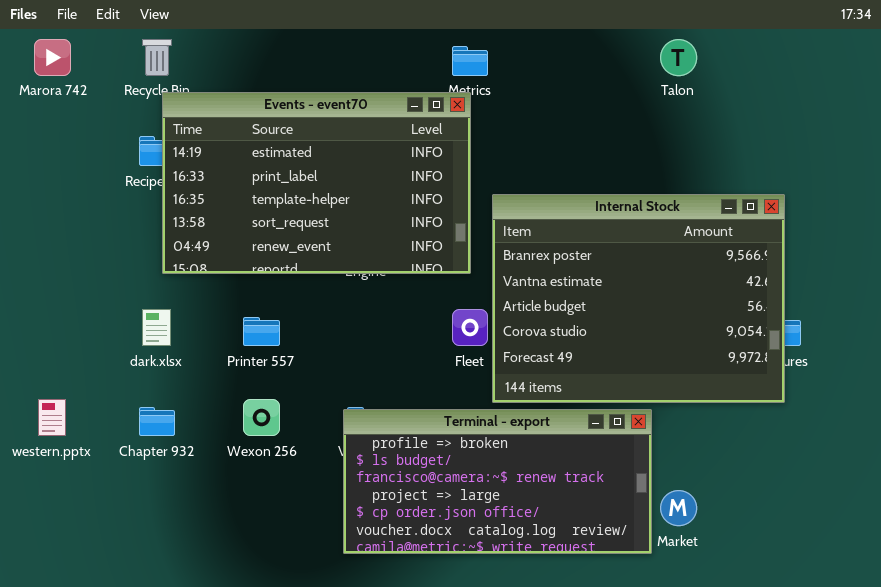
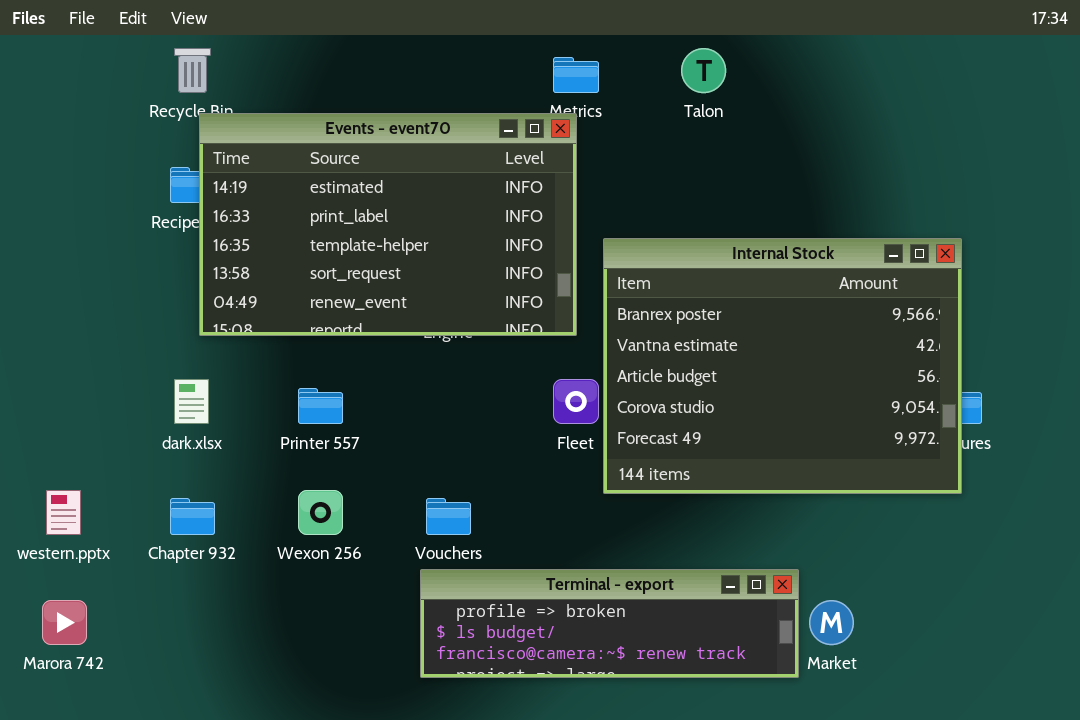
Marora 742: [34,39,71,76] -> [42,600,87,645], moved
Talon: [660,39,697,76] -> [681,48,726,93], moved
Terminal - export: [343,409,652,554] -> [420,569,799,678], resized

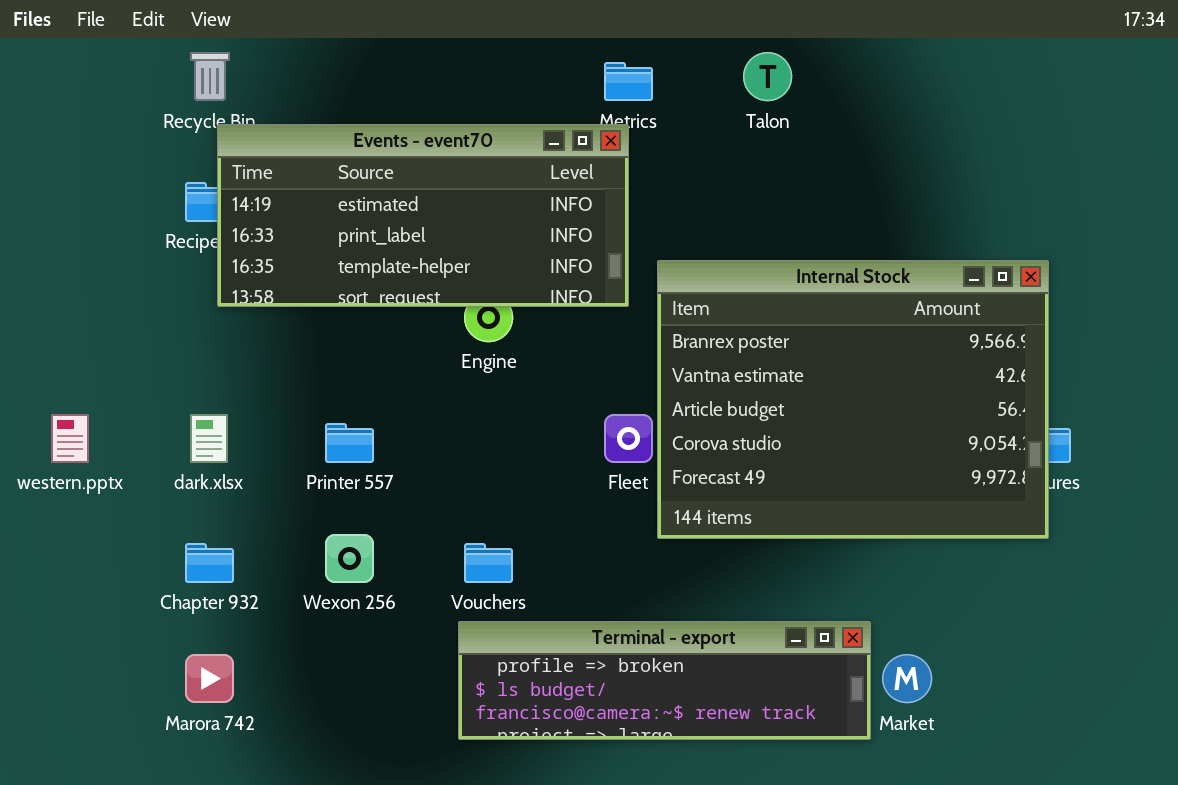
Events - event70: [199,113,577,336] -> [217,124,629,307], resized
western.pptx: [46,490,81,535] -> [51,414,89,463], moved
Marora 742: [42,600,87,645] -> [185,654,234,703], moved

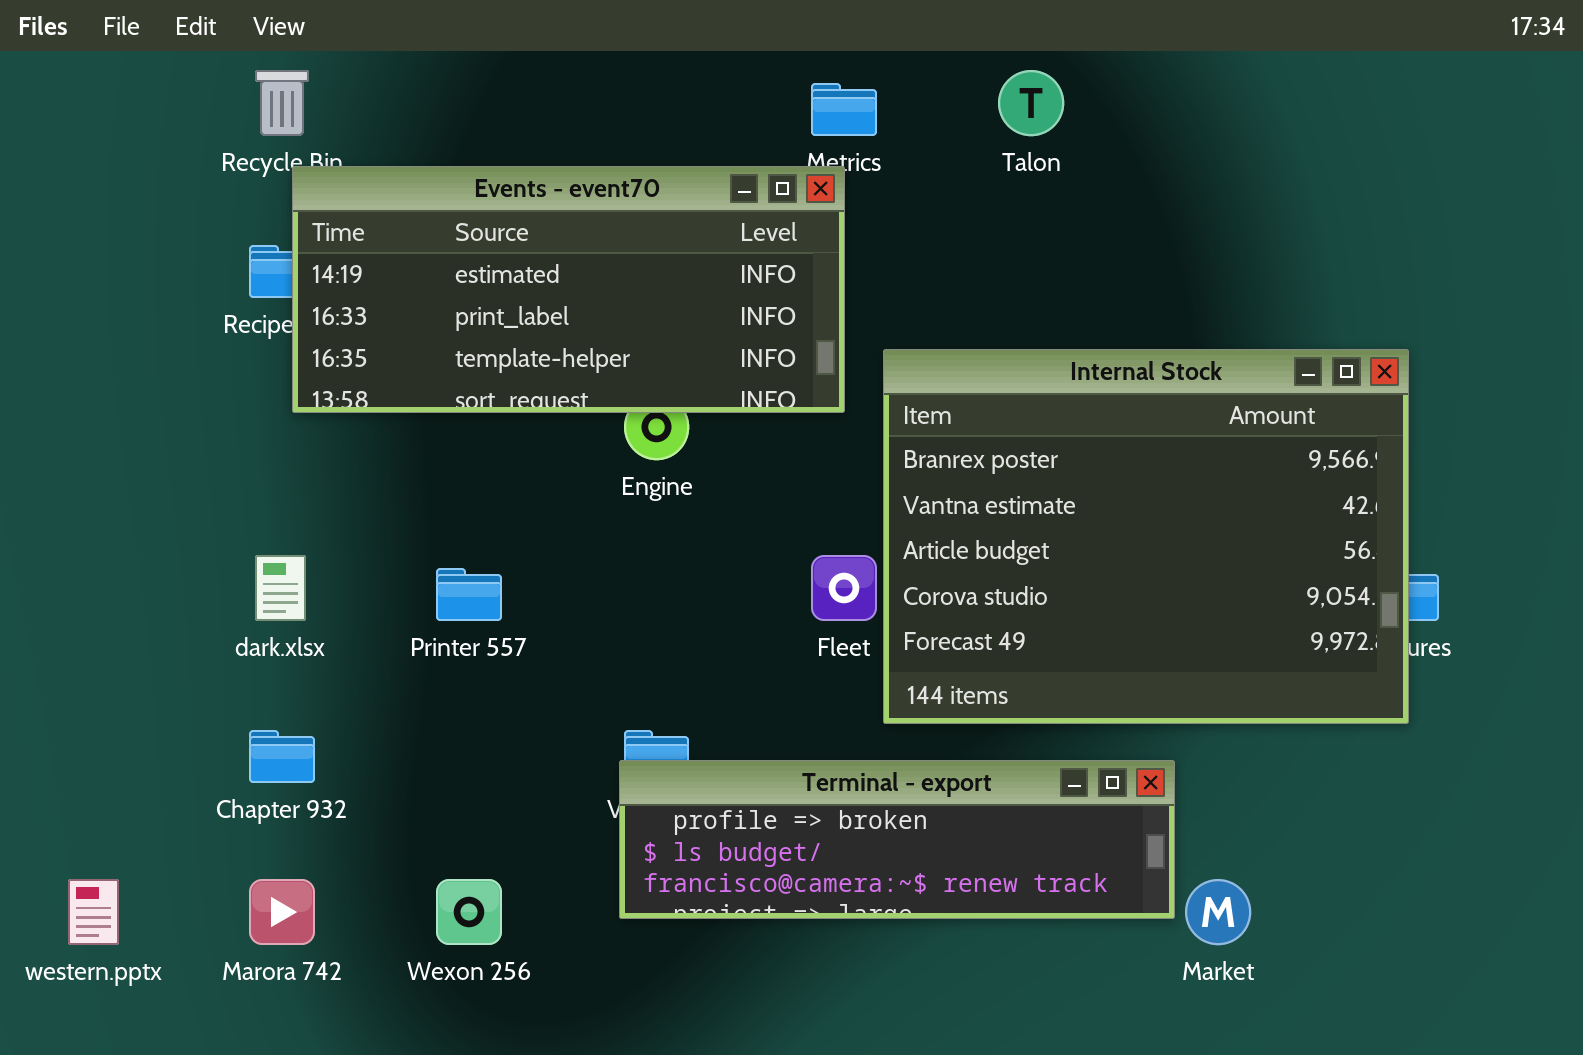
western.pptx: [51,414,89,463] -> [68,879,119,945], moved
Wexon 256: [325,534,374,583] -> [436,879,502,945], moved
Terminal - export: [458,621,871,740] -> [619,760,1175,919], moved

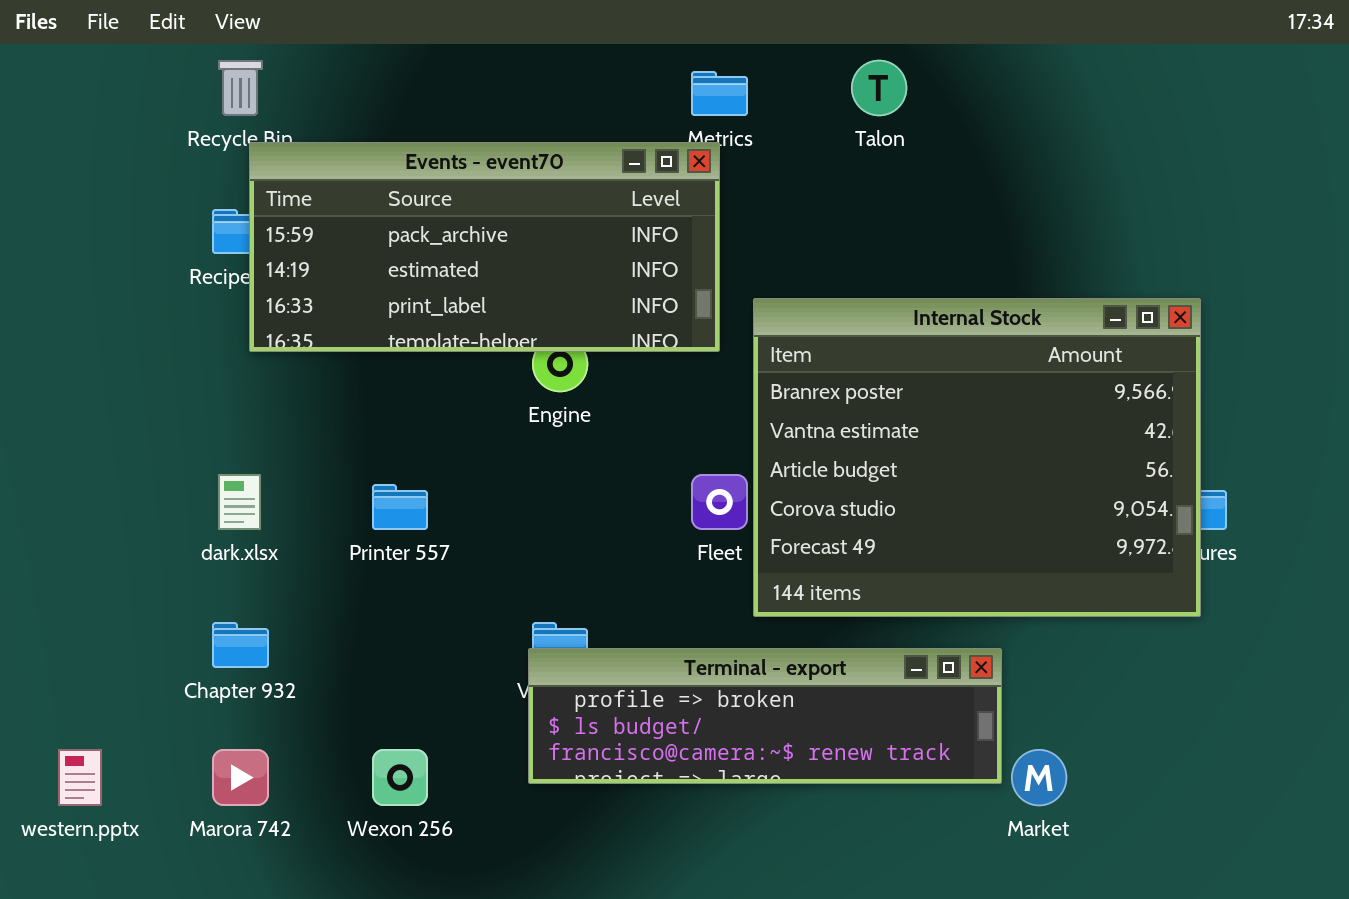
Events - event70: [292,166,845,413] -> [249,142,720,352], scrolled up 1 row

